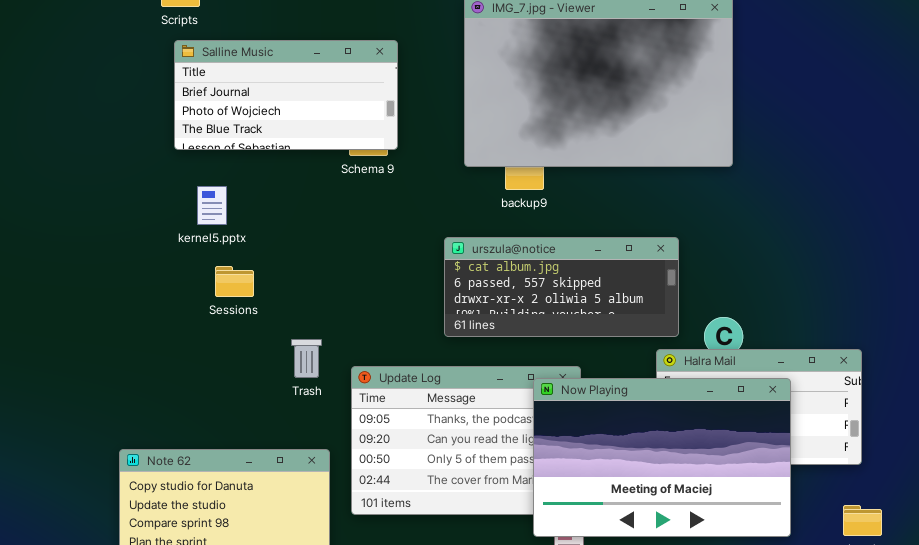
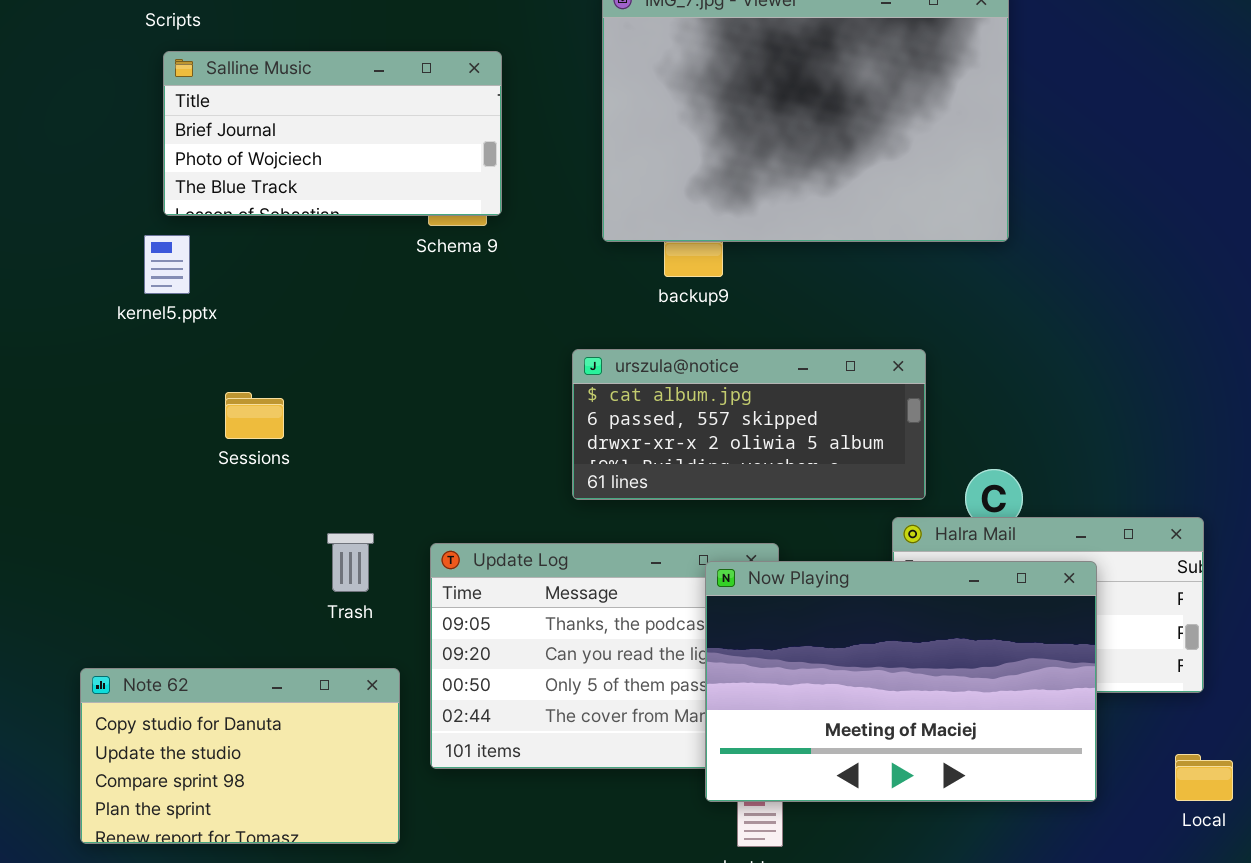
kernel5.pptx: [197,186,227,225] -> [144,235,190,294], moved
Trash: [291,339,322,378] -> [327,533,374,592], moved

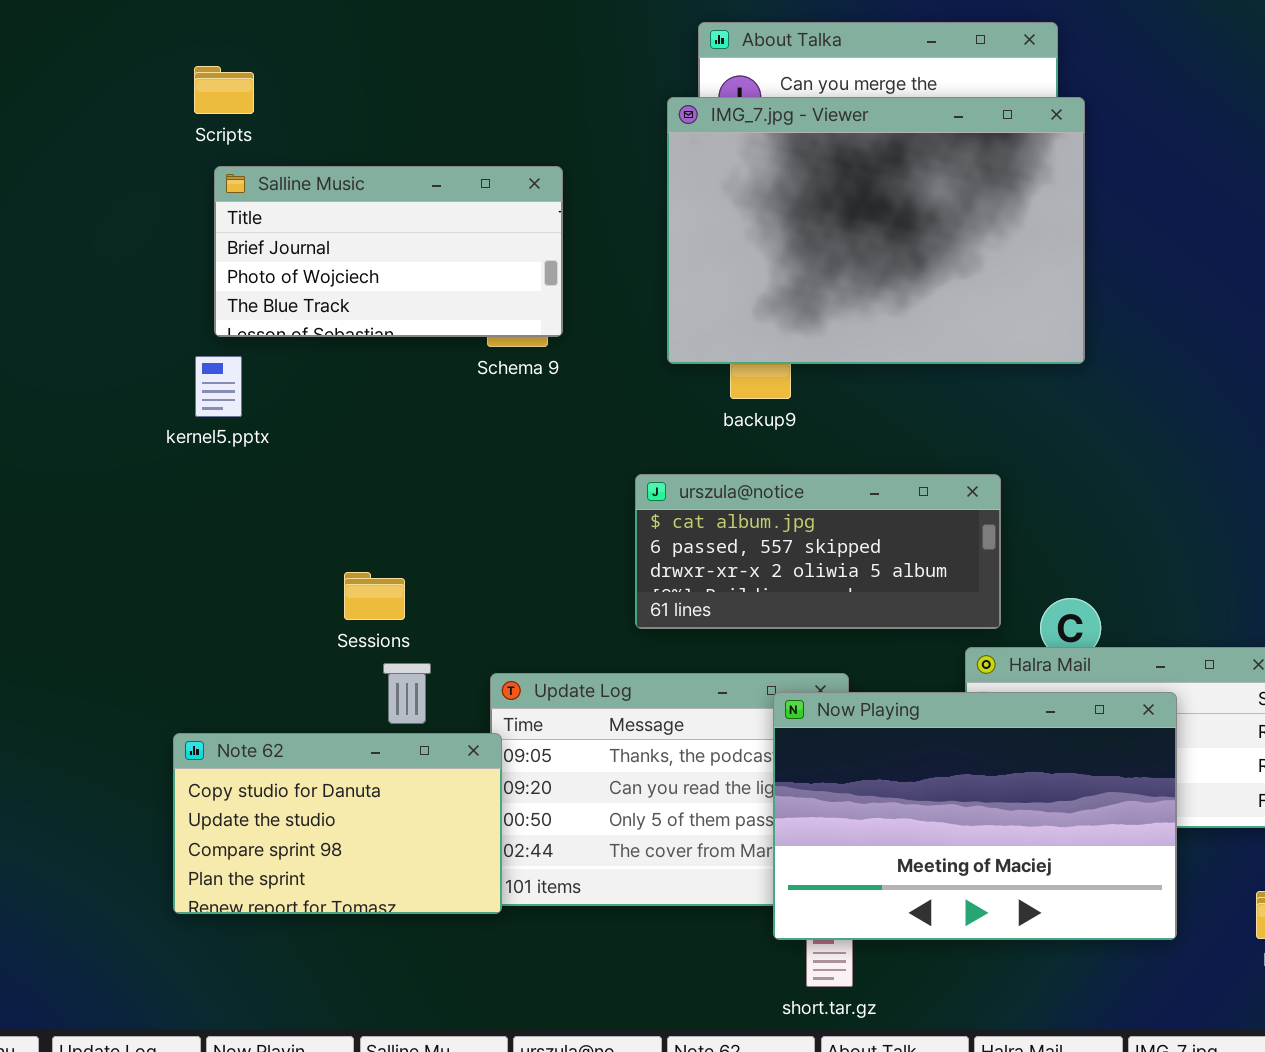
Sessions: [225,392,284,439] -> [344,572,405,620], moved
Note 62: [80,668,400,844] -> [173,733,502,914], moved

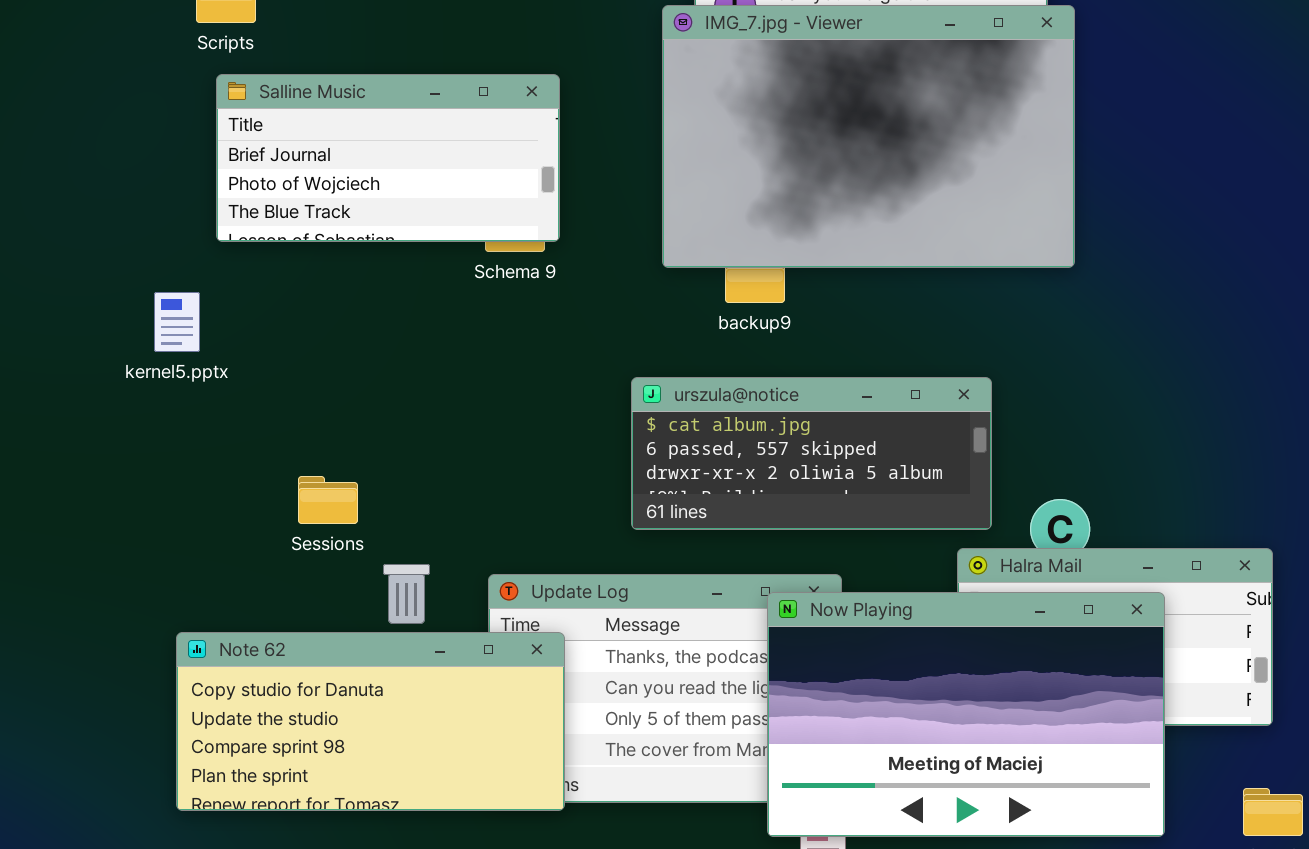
kernel5.pptx: [195,356,242,417] -> [154,292,200,352], moved
Sessions: [344,572,405,620] -> [298,476,358,524], moved
Note 62: [173,733,502,914] -> [176,632,565,811], resized

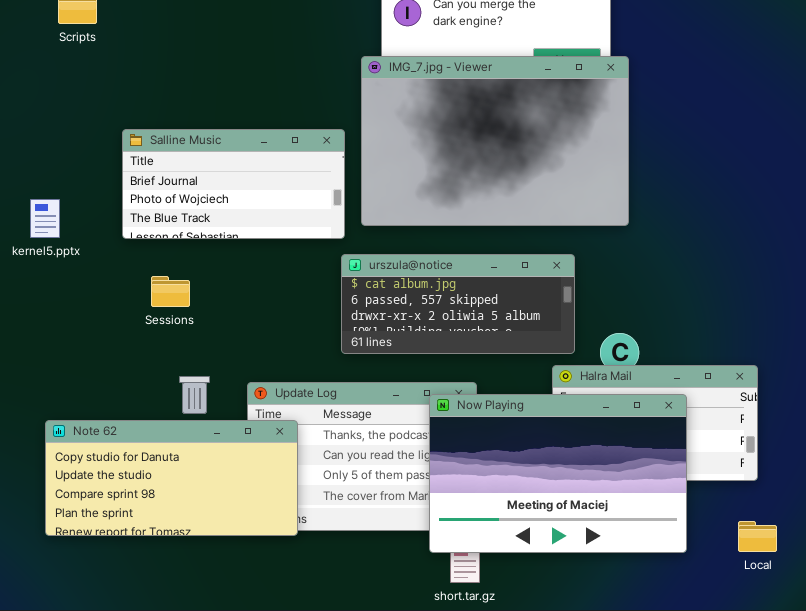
IMG_7.jpg - Viewer: [662,5,1075,268] -> [361,56,629,226], moved
Salline Music: [216,74,560,242] -> [122,129,345,239], moved
Sessions: [298,476,358,524] -> [151,276,190,307], moved

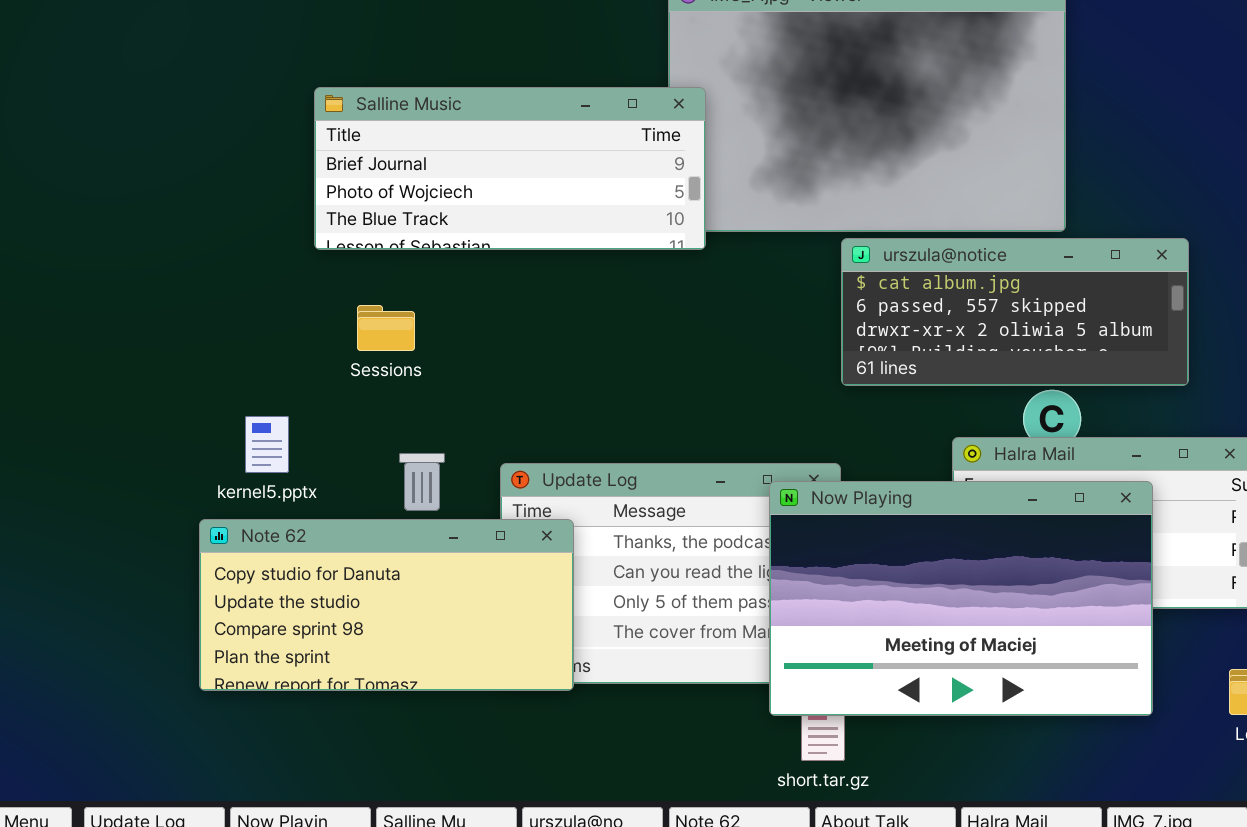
Salline Music: [122,129,345,239] -> [314,87,706,250], resized
kernel5.pptx: [30,199,60,238] -> [245,416,289,473], moved
urszula@notice: [341,254,575,354] -> [841,238,1189,386], moved

